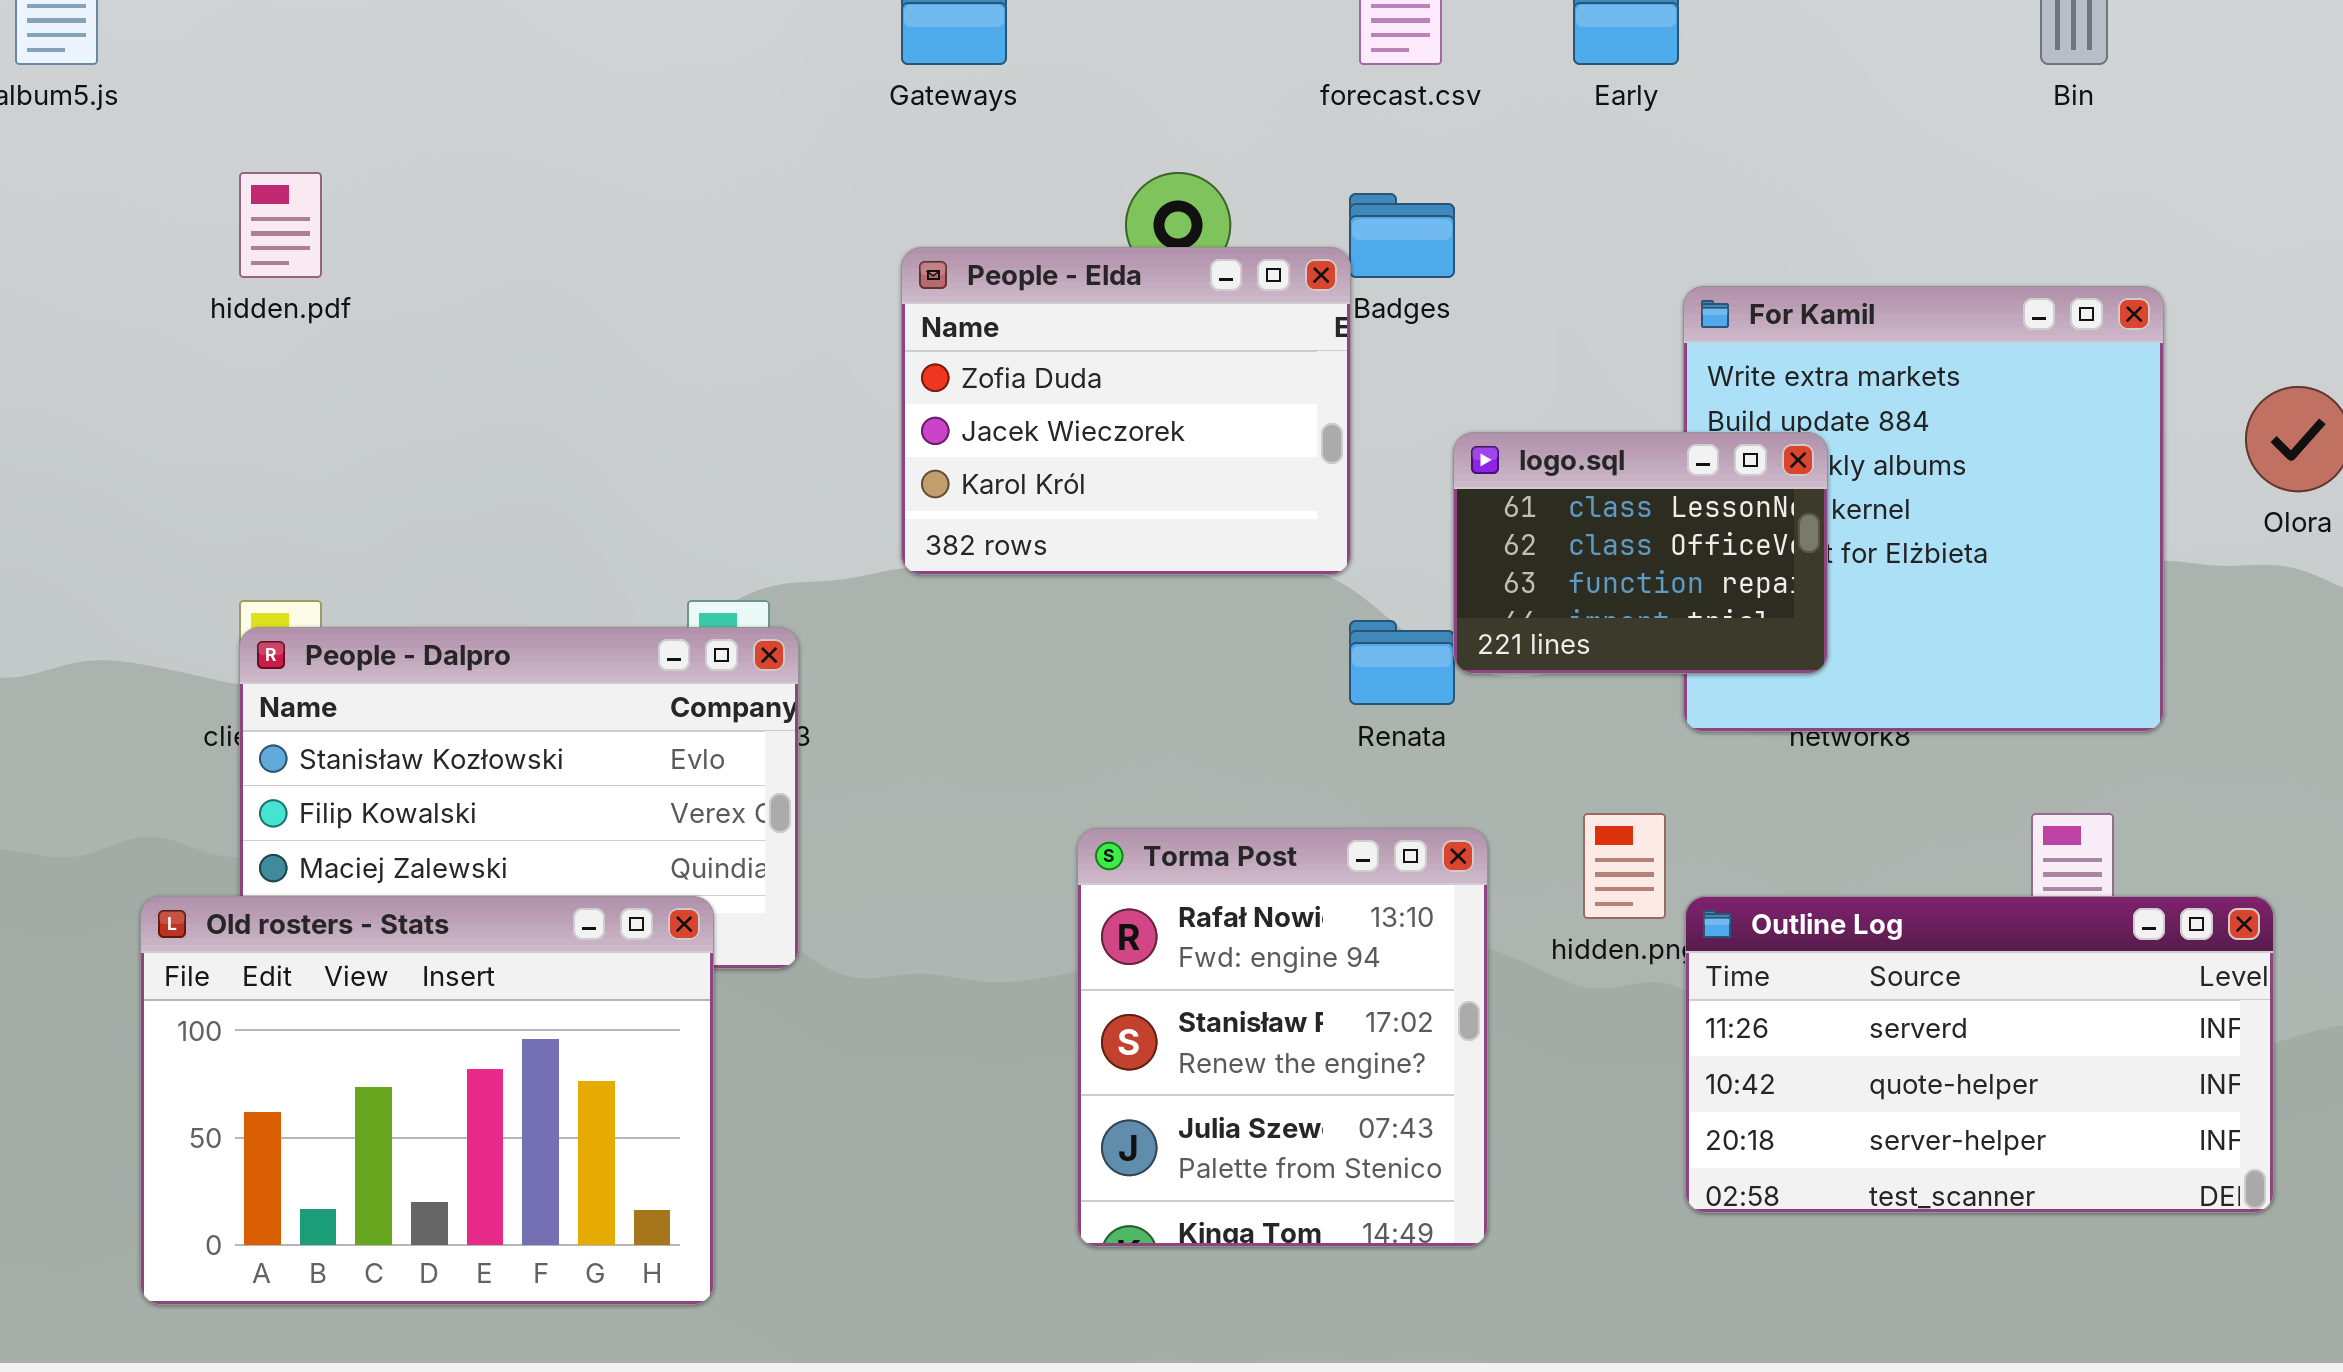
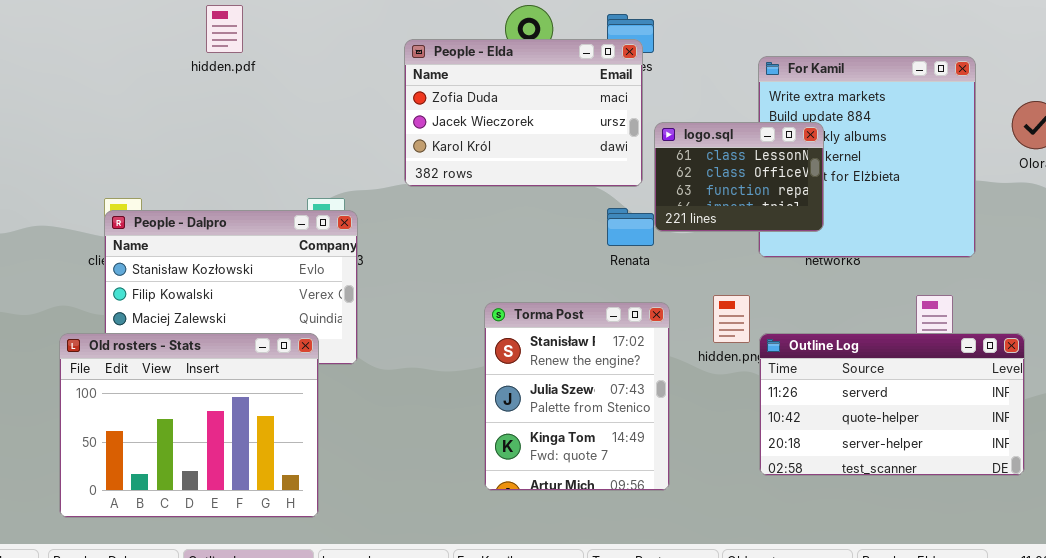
hidden.pdf: [239,172,322,278] -> [206,5,243,53], moved
People - Elda: [901,247,1351,575] -> [404,39,643,187], resized
Torma Post: [1077,828,1488,1247] -> [484,302,670,491], scrolled down 1 row

